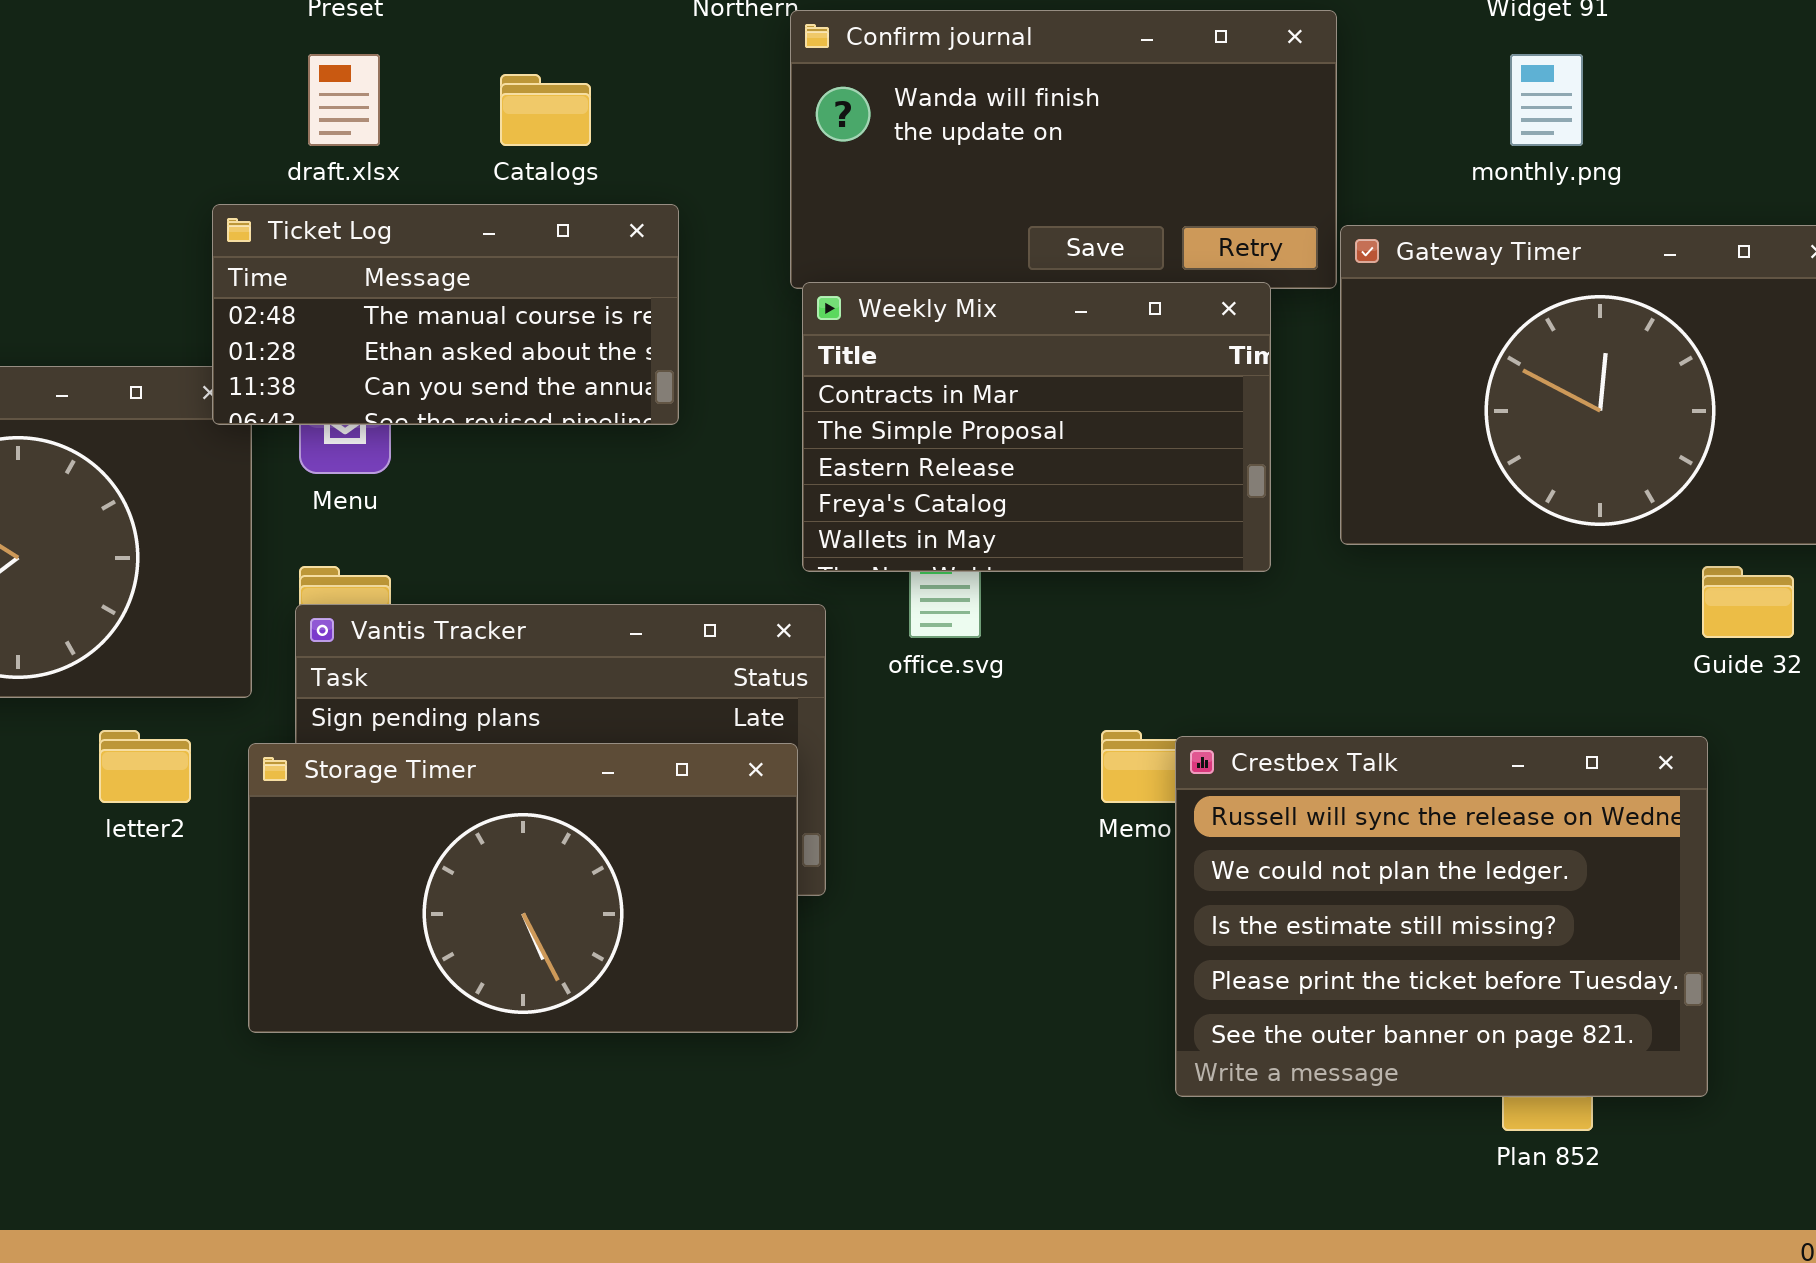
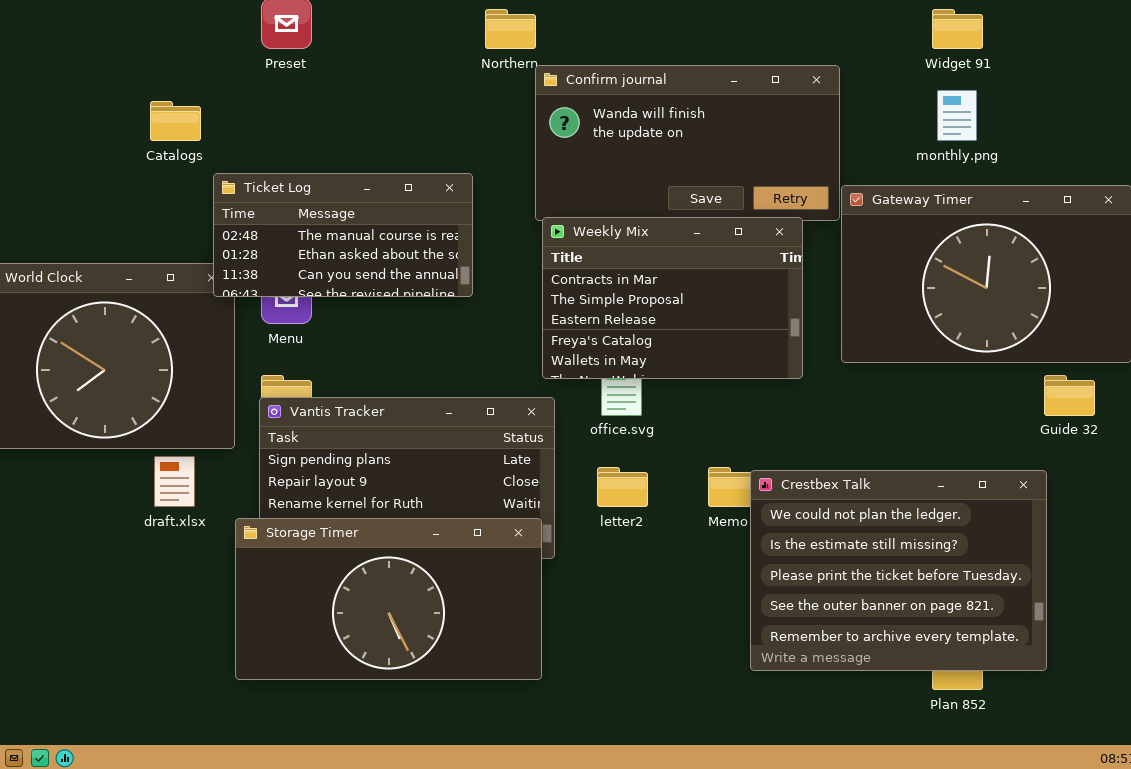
draft.xlsx: [308,54,380,146] -> [154,456,195,507], moved
Catalogs: [500,74,591,146] -> [150,101,201,141], moved
letter2: [99,730,191,803] -> [597,467,648,507], moved
Crestbex Talk: [1175,736,1708,1097] -> [750,470,1047,671], scrolled down 1 row
Storage Timer: [248,743,798,1033] -> [235,518,542,680], moved

